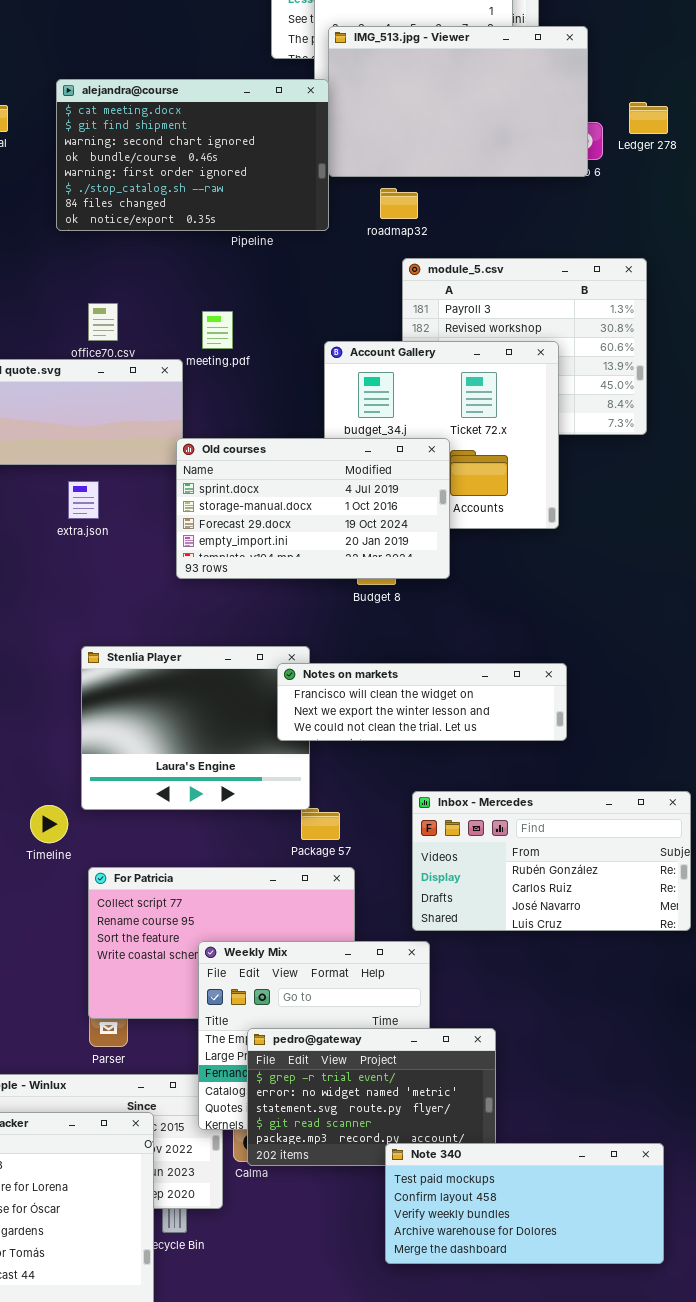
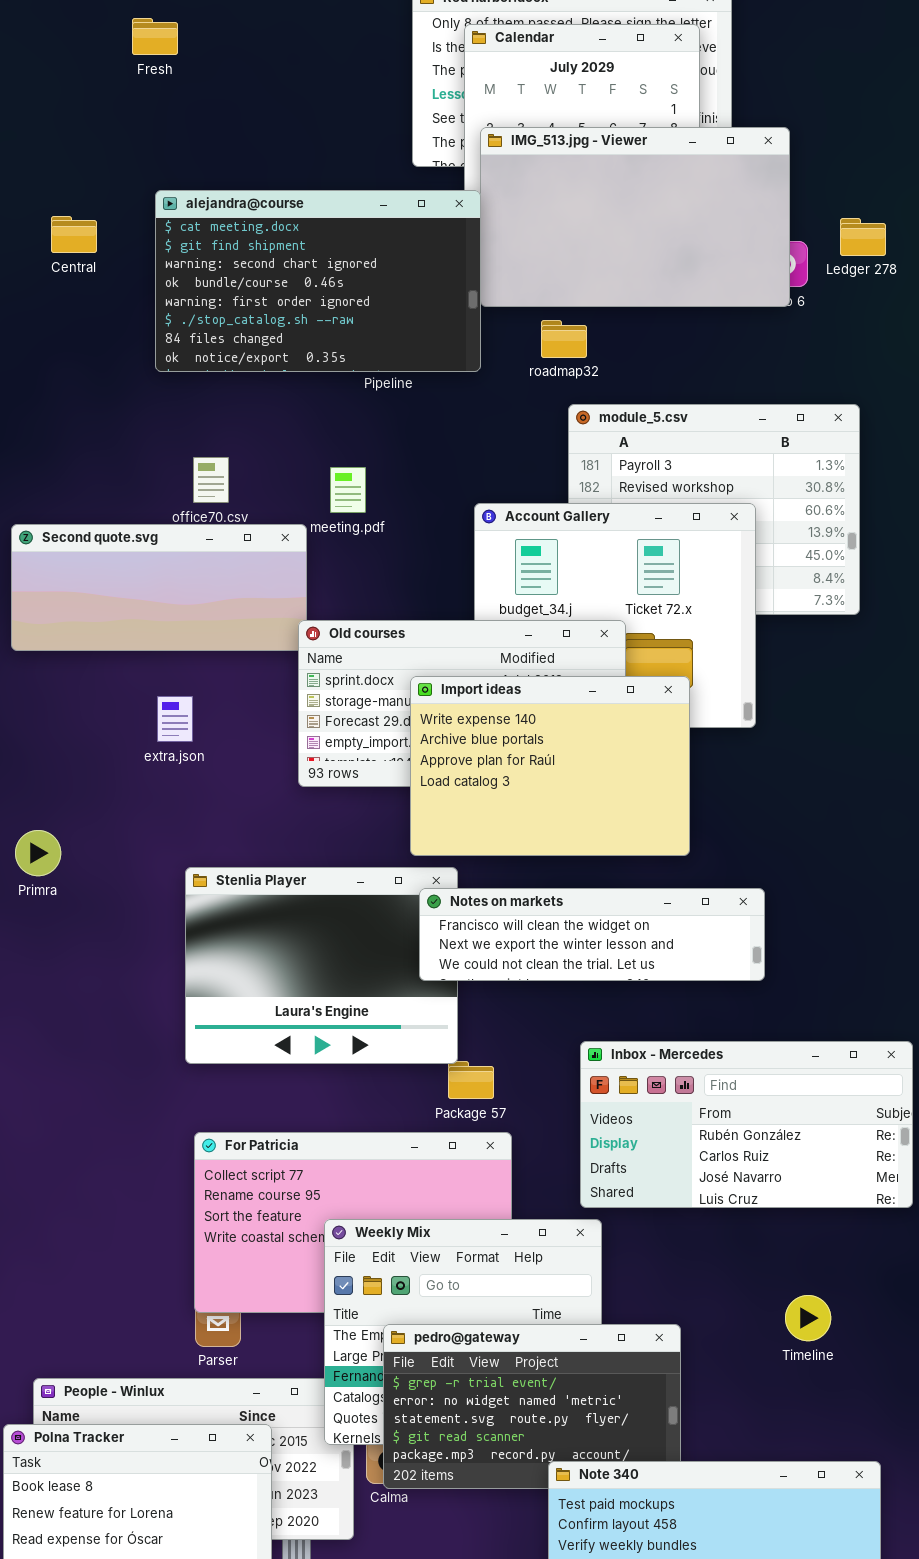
extra.json: [68,481,99,519] -> [157,696,193,742], moved
Import ideas: none -> [410,676,690,856], opened
Timeline: [30,805,68,843] -> [785,1295,831,1341], moved

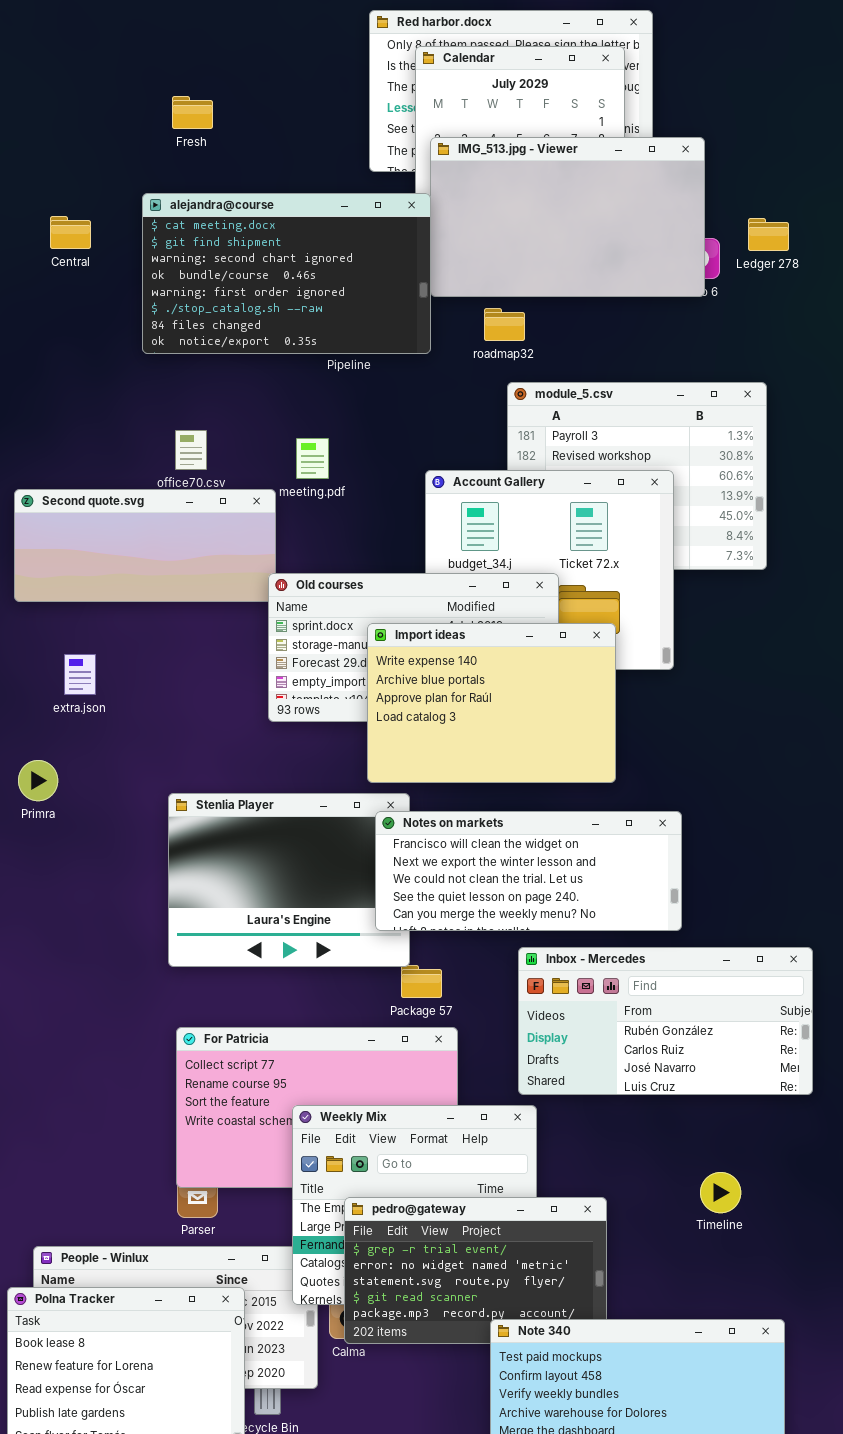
Fresh: [132,18,178,55] -> [172,96,213,129], moved
extra.json: [157,696,193,742] -> [64,654,96,695], moved
Notes on markets: [419,888,765,981] -> [375,811,682,931], resized

